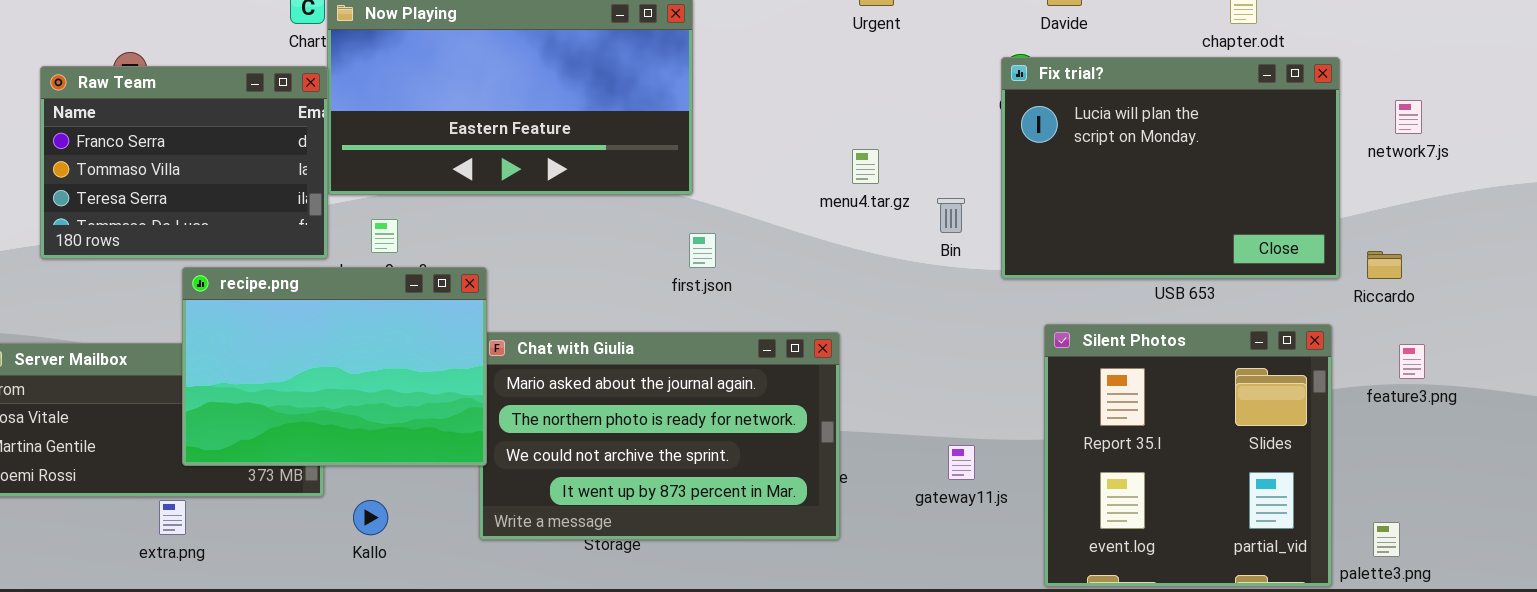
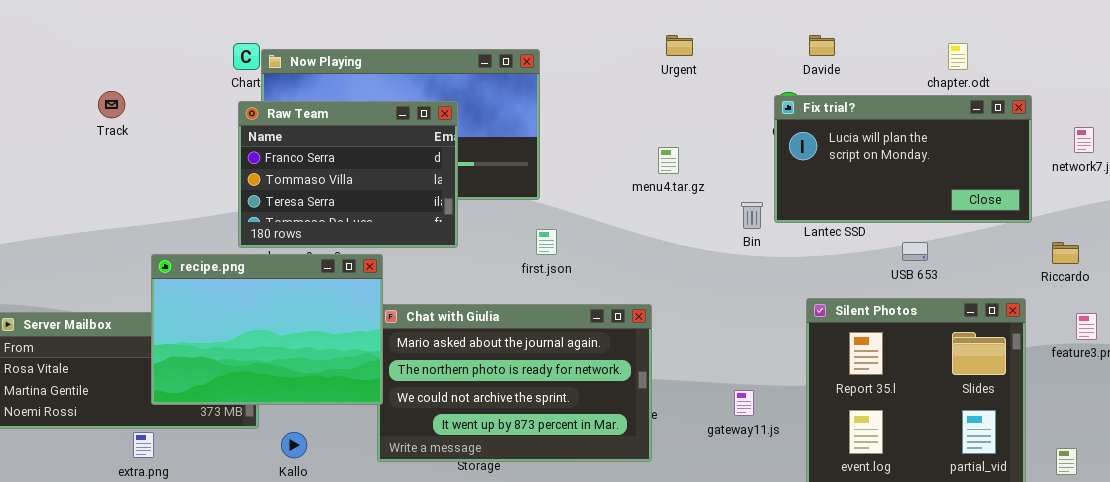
Fix trial?: [1001,57,1340,279] -> [774,95,1032,223], resized
Raw Team: [40,66,328,259] -> [238,101,458,248], moved
menu4.tar.gz: [852,149,879,184] -> [658,147,679,174], moved
Bin: [937,198,965,233] -> [741,202,763,229], moved

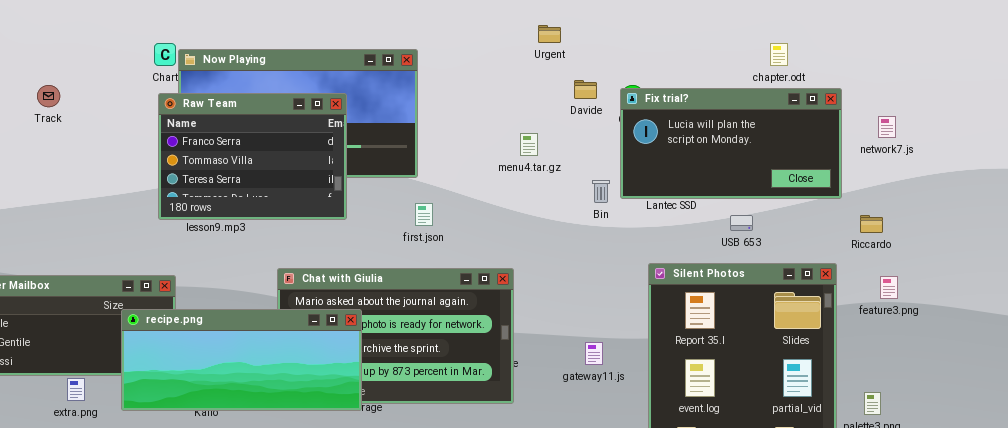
Urgent: [666,35,693,56] -> [538,25,561,43], moved
Davide: [809,35,835,56] -> [574,80,597,99], moved
recipe.png: [151,254,383,405] -> [121,309,362,411], moved, resized

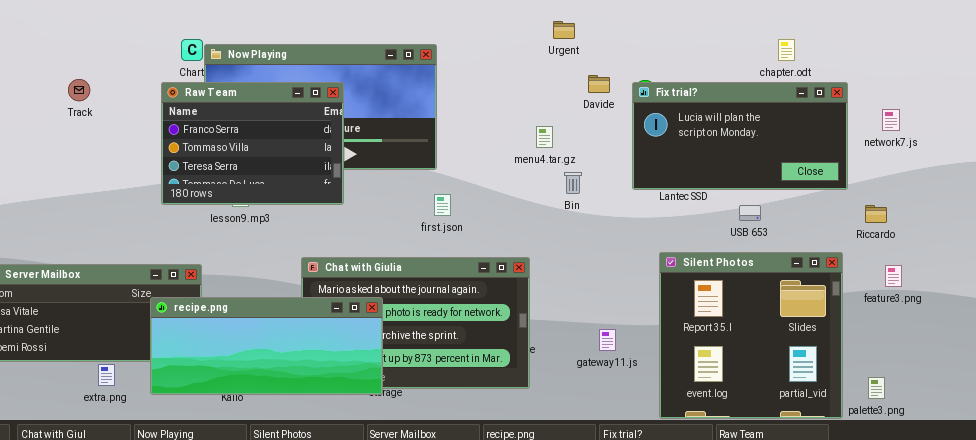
Raw Team: [158,93,347,220] -> [161,82,344,205], moved
Bin: [592,180,610,203] -> [564,172,582,194], moved

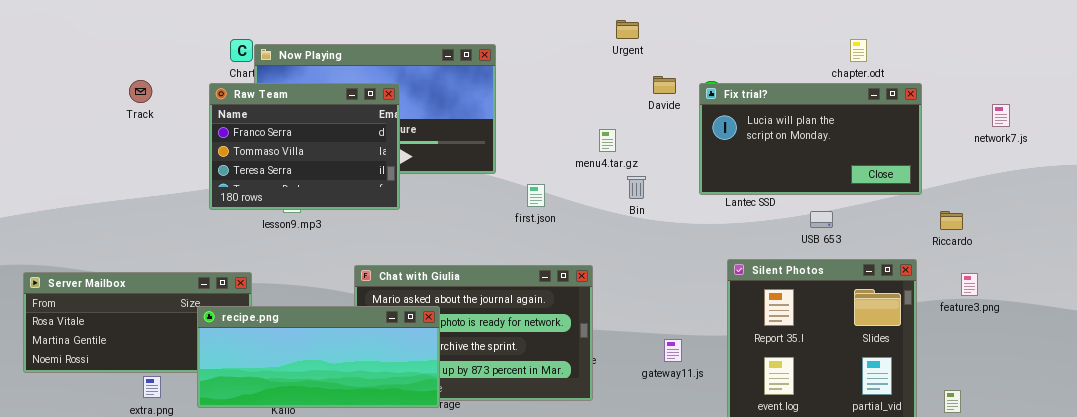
Track: [68,79,90,101] -> [129,80,152,103], moved
network7.js: [882,109,900,131] -> [992,104,1010,127], moved
first.json: [434,194,451,216] -> [527,184,545,207], moved

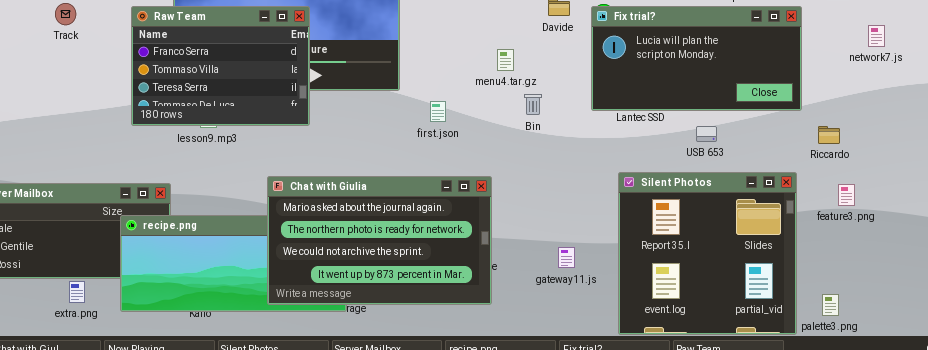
Chat with Giulia: [354,265,593,401] -> [267,176,492,305], raised

